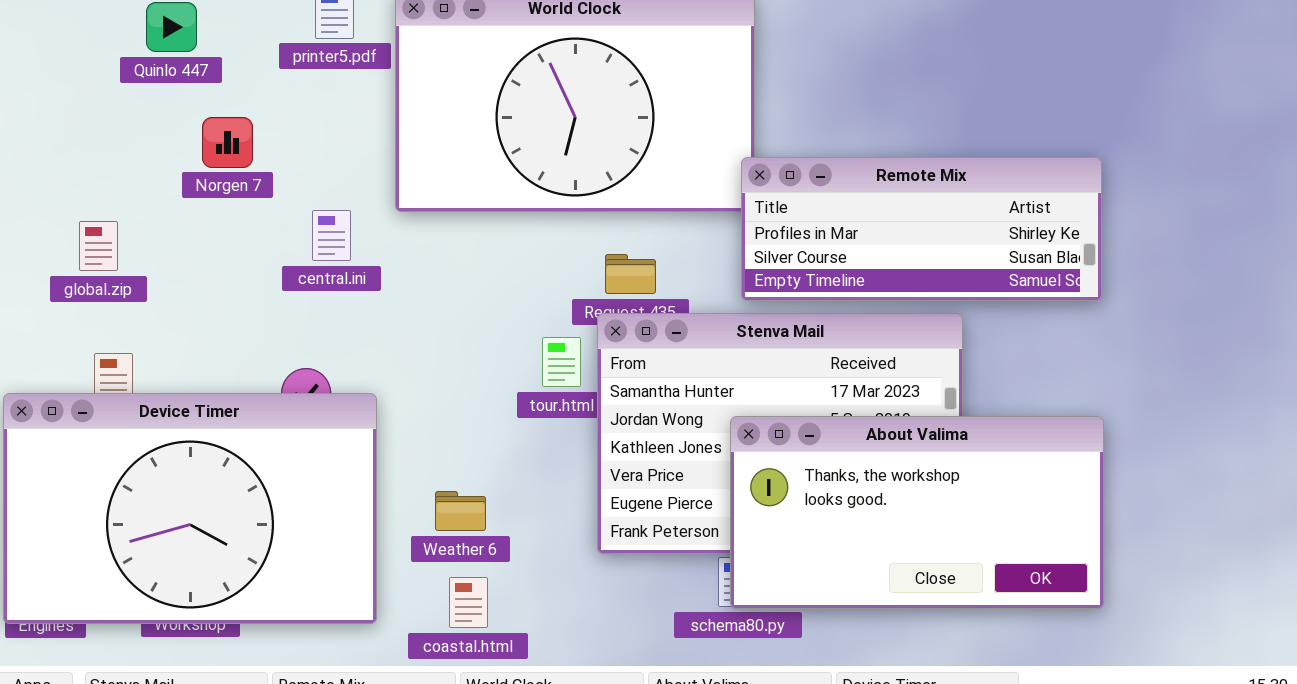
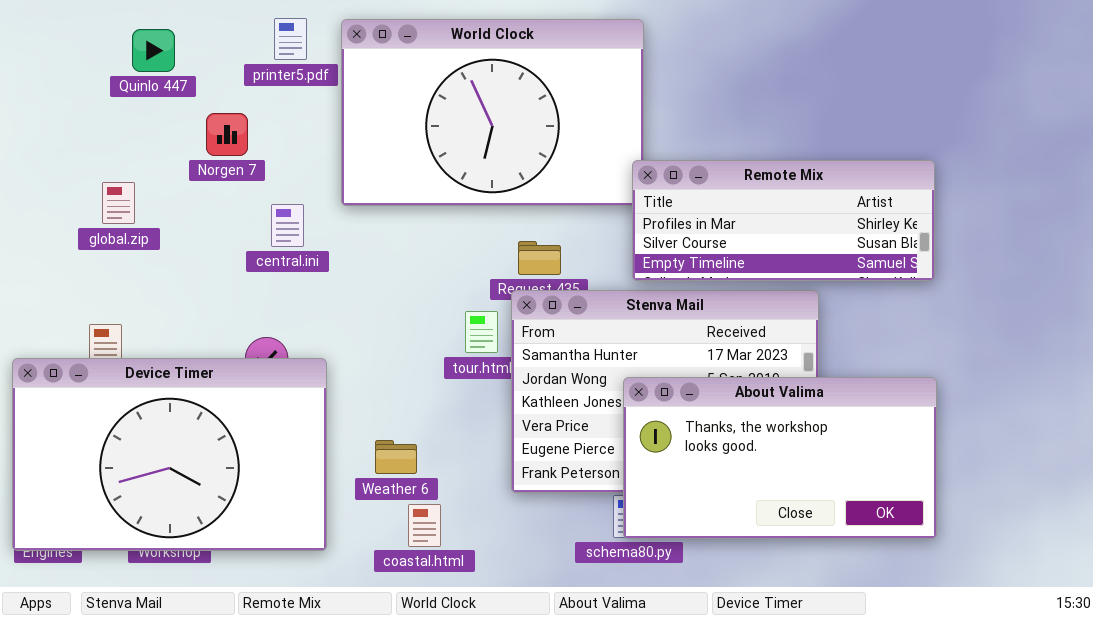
Norgen 7: [202,117,253,168] -> [206,113,248,156], moved
global.zip: [79,221,118,271] -> [102,182,135,224], moved
coastal.html: [449,577,488,628] -> [408,504,441,547], moved

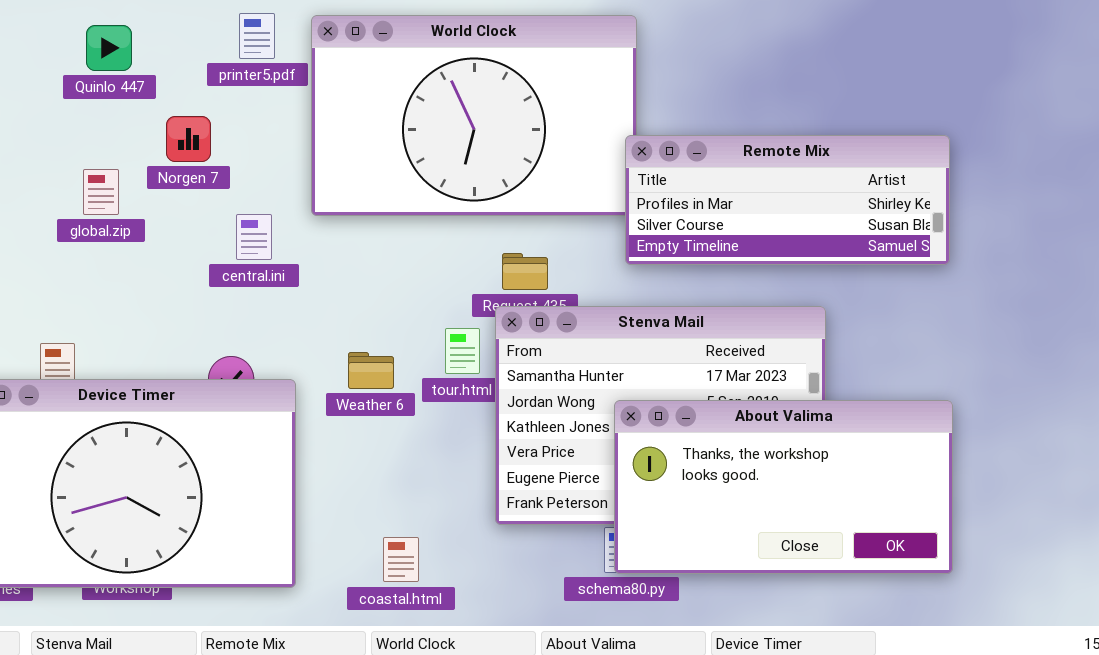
Remote Mix: [632,160,935,281] -> [625,135,950,265], moved
global.zip: [102,182,135,224] -> [83,169,119,215], moved
Weather 6: [375,440,417,474] -> [348,352,394,389], moved

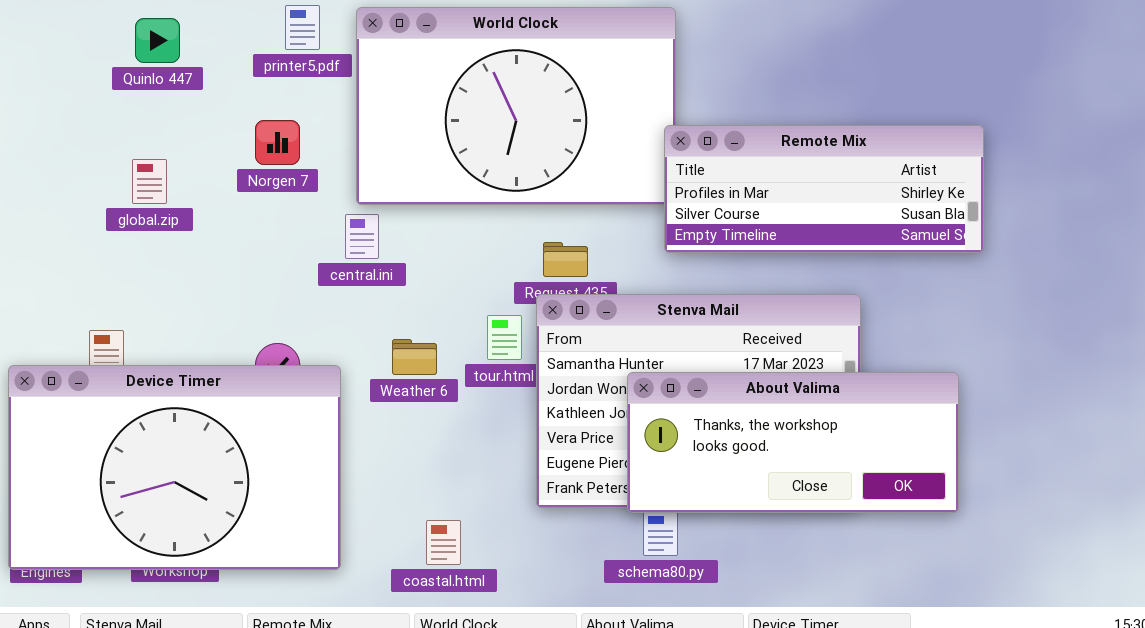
Norgen 7: [166,116,211,162] -> [255,120,300,165], moved
central.ini: [236,214,272,260] -> [345,214,379,259], moved
About Valima: [614,400,953,574] -> [627,372,959,513], moved, resized

